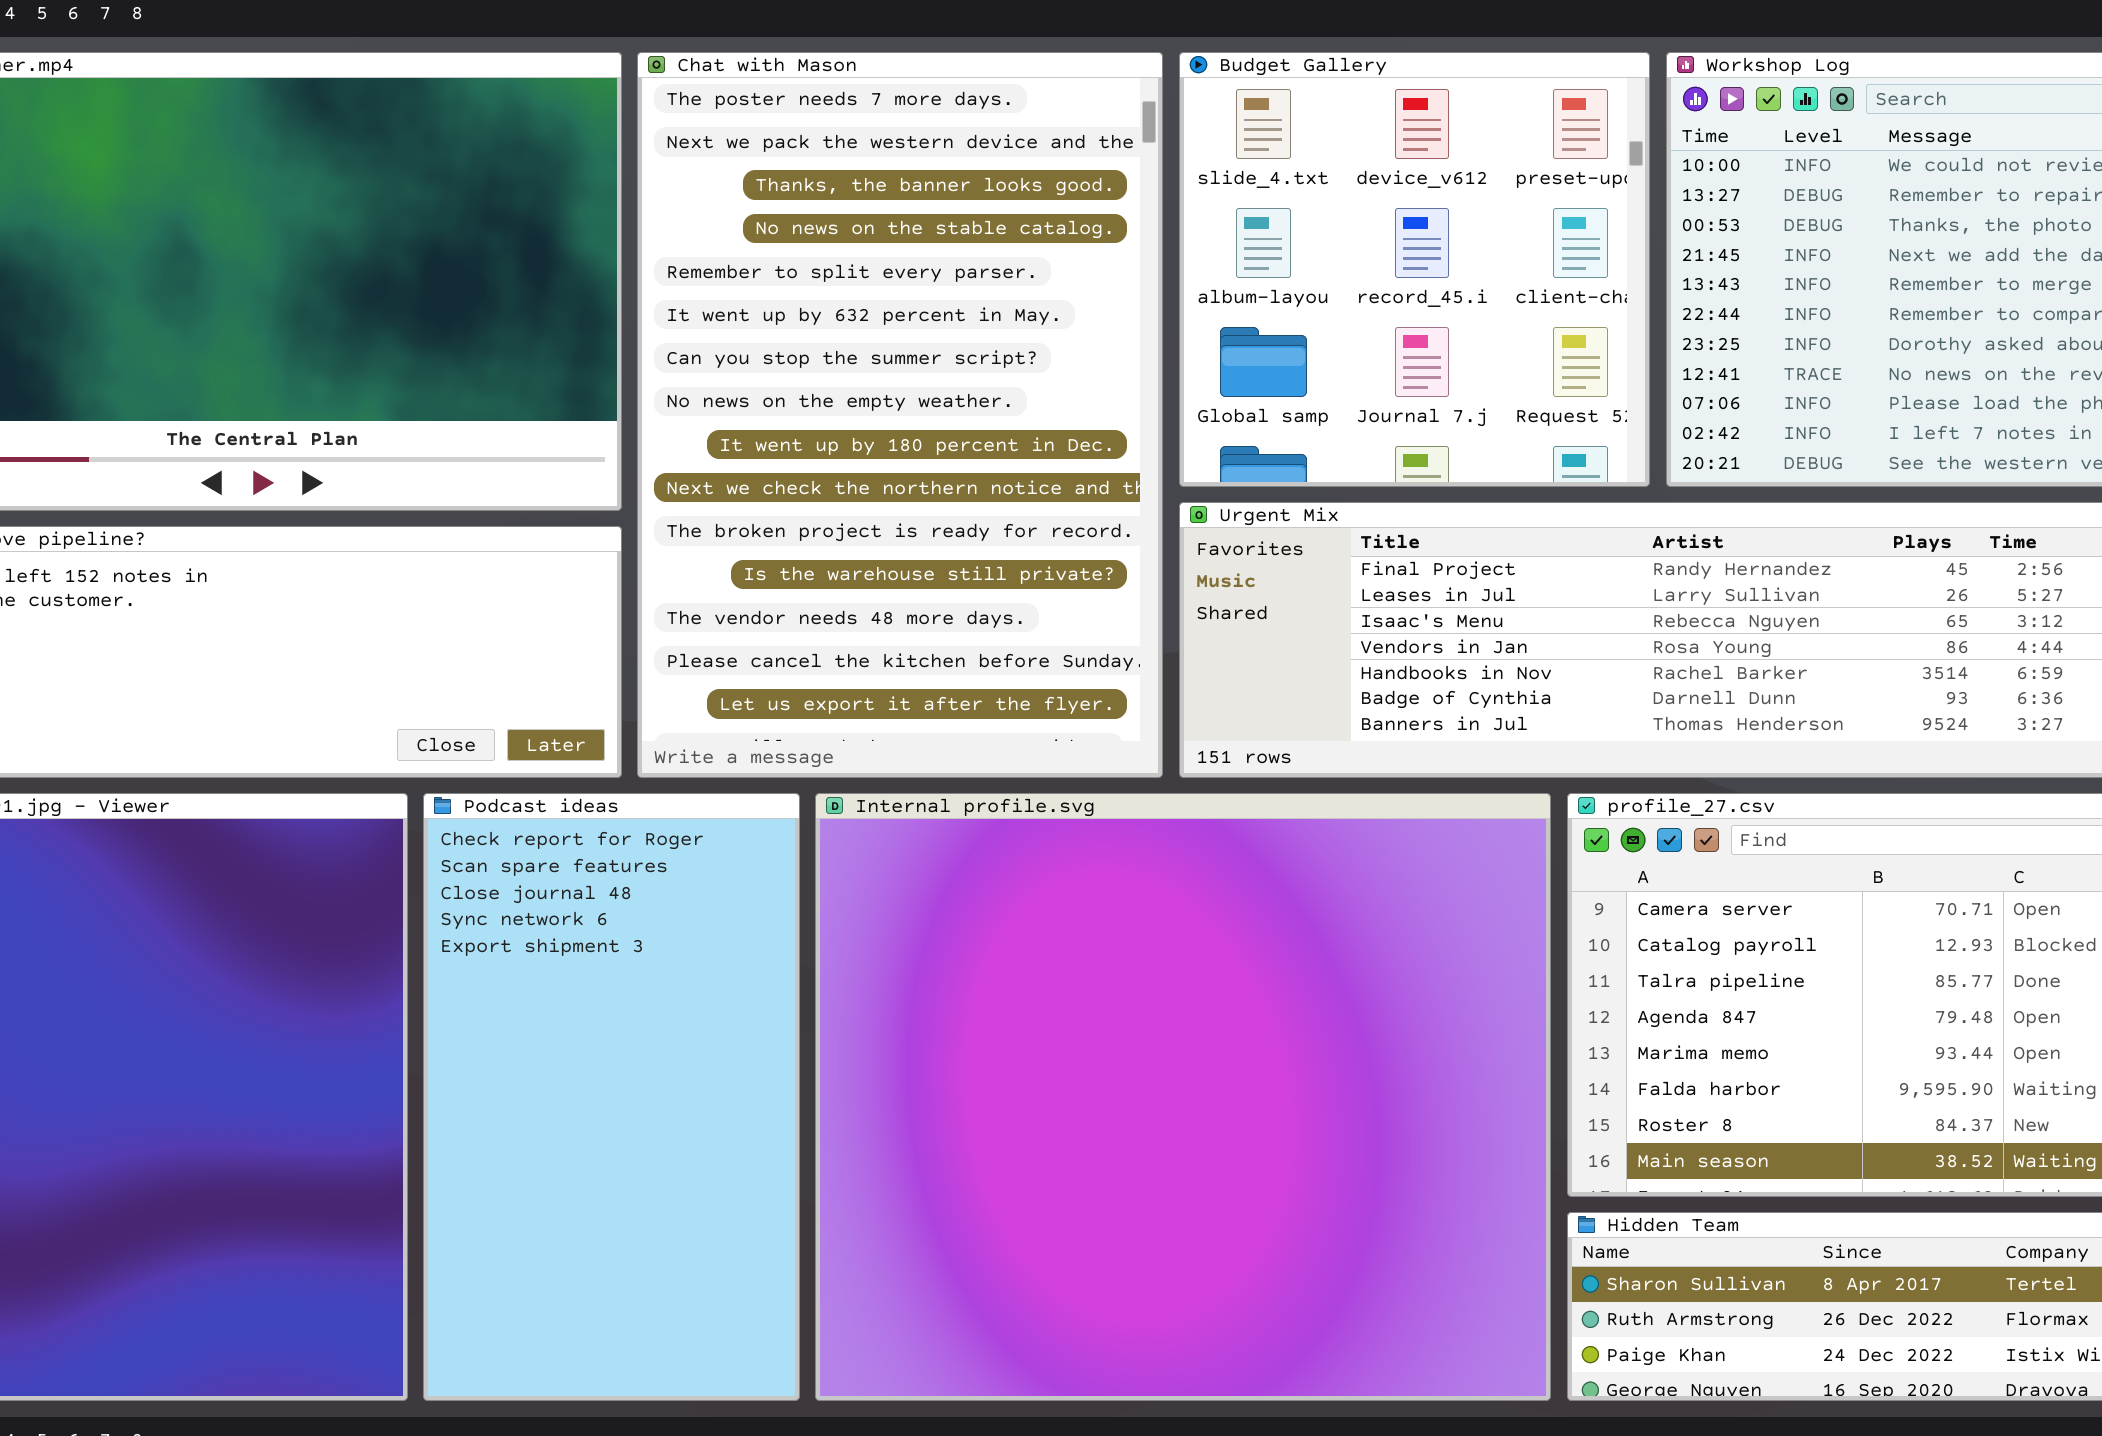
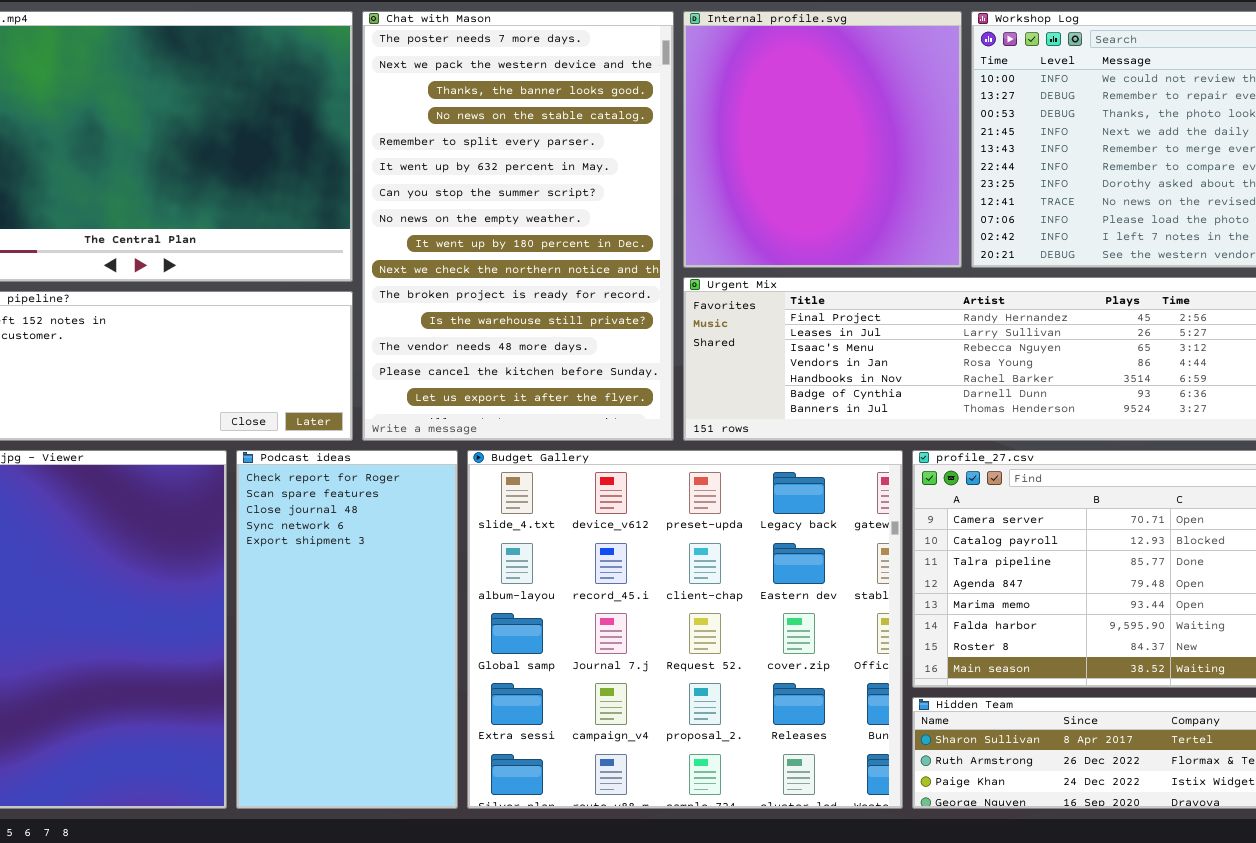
Budget Gallery: [1179,52,1650,487] -> [467,450,903,809], moved, resized
Internal profile.svg: [815,793,1551,1401] -> [683,11,962,268], moved, resized

